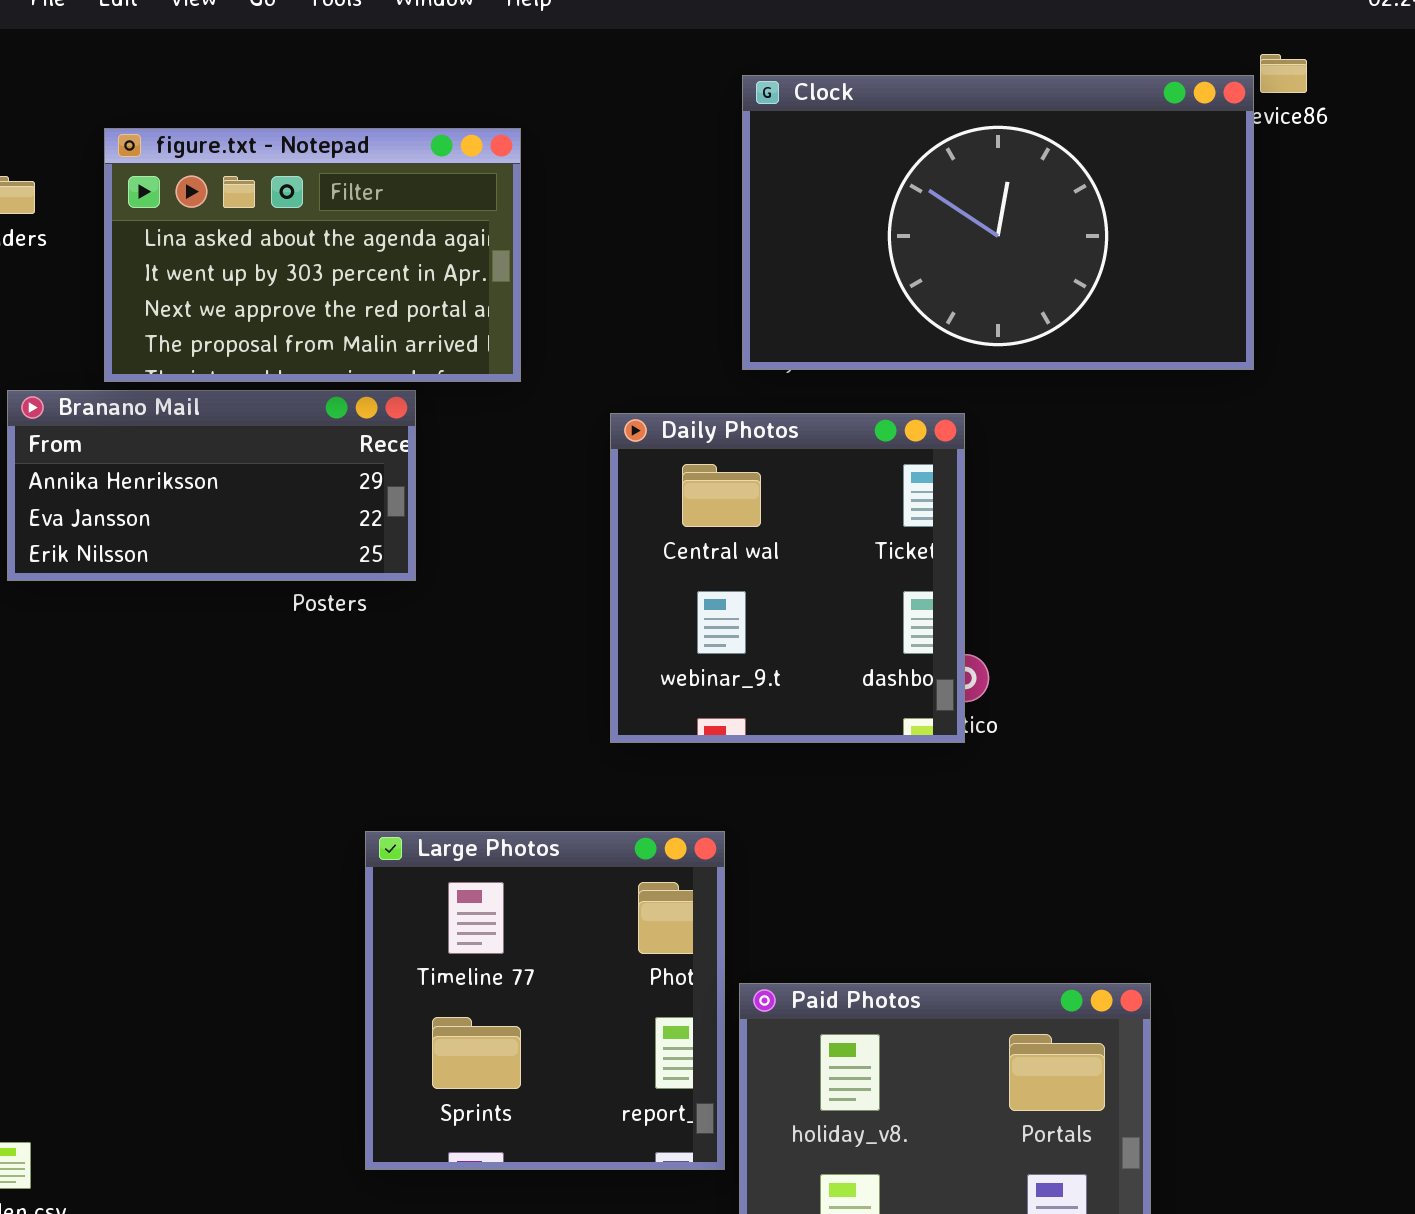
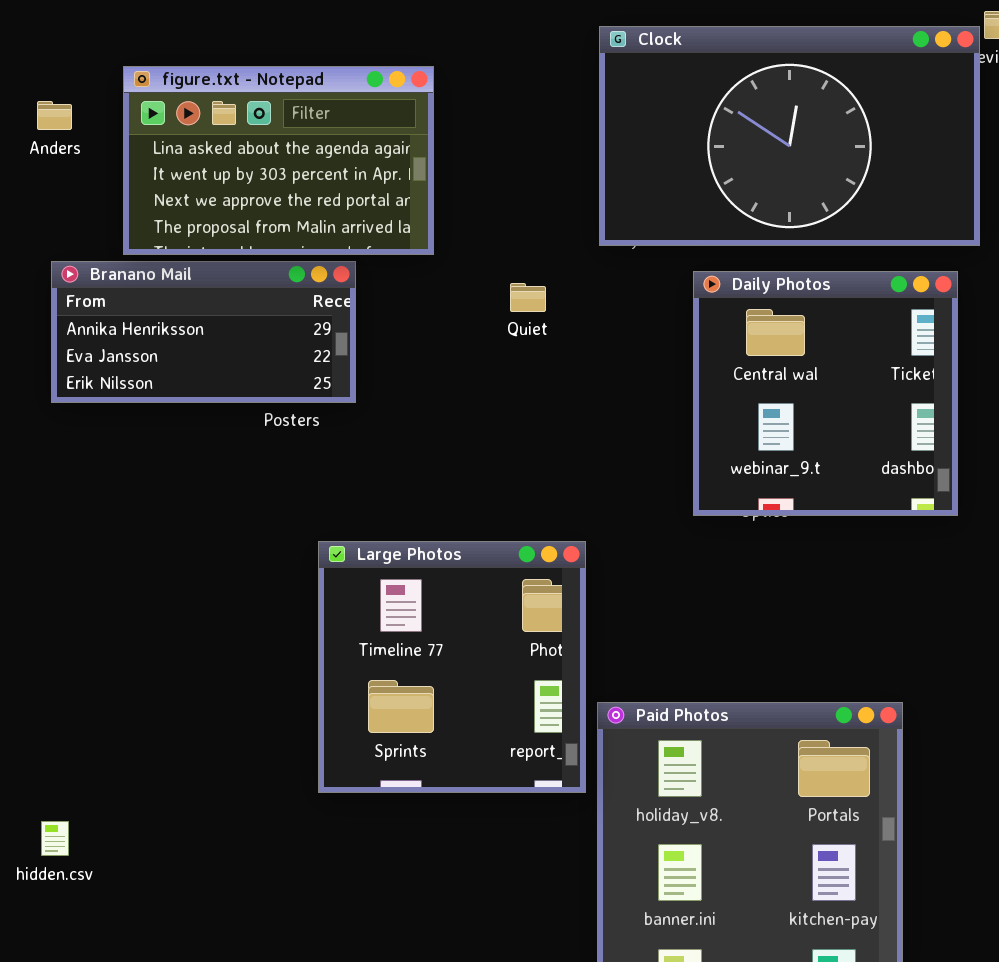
Daily Photos: [610,413,965,743] -> [693,271,958,516], moved
Large Photos: [365,831,725,1170] -> [318,541,586,793], moved

